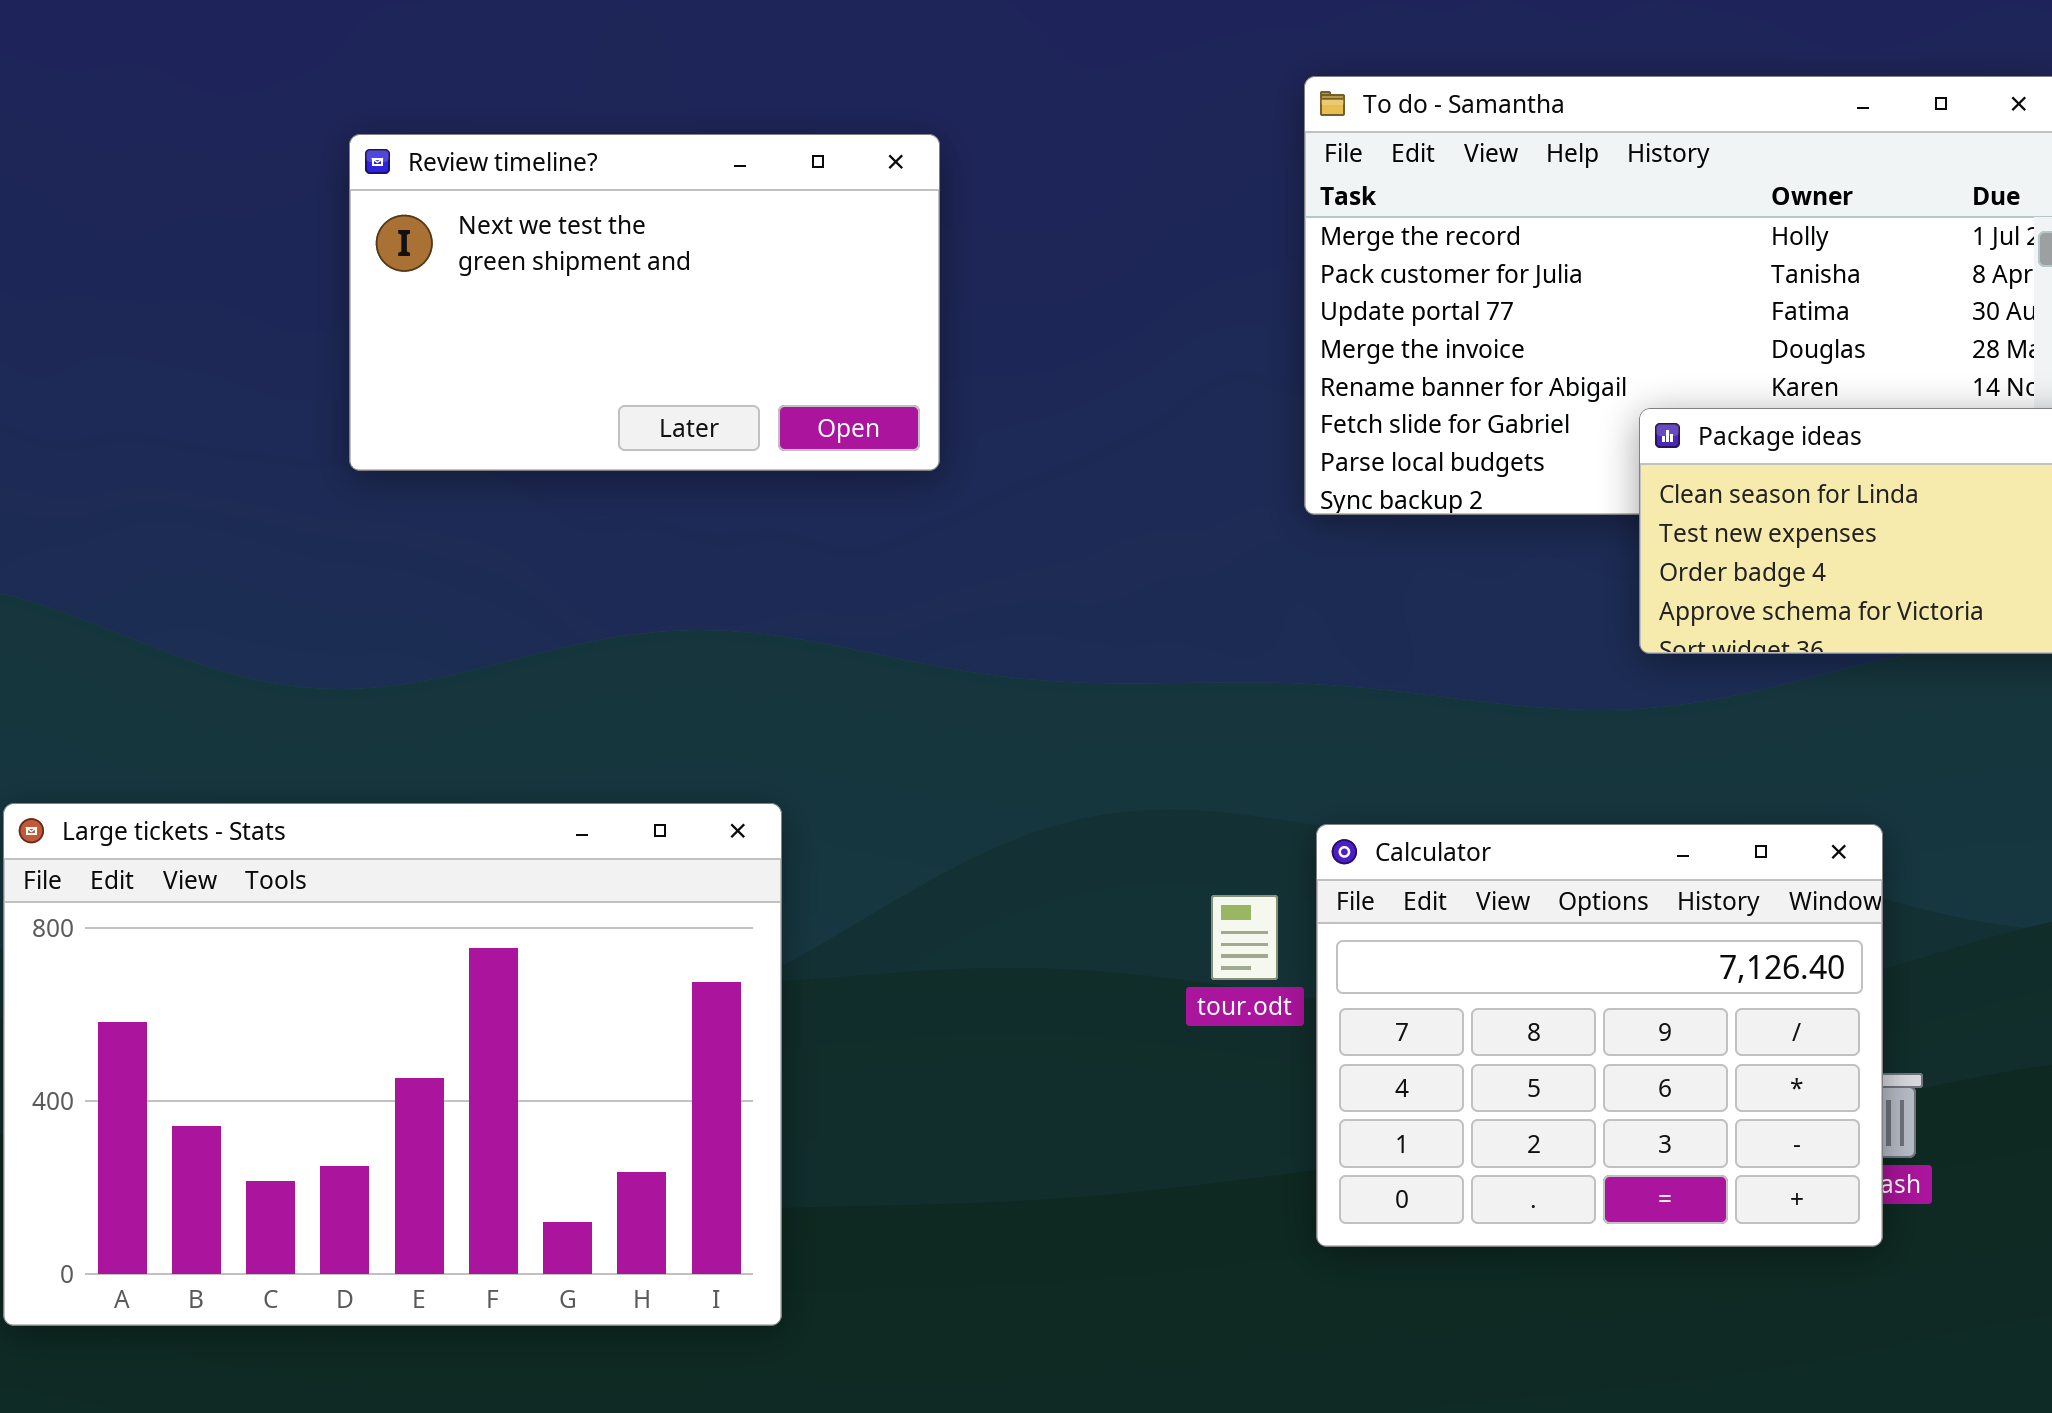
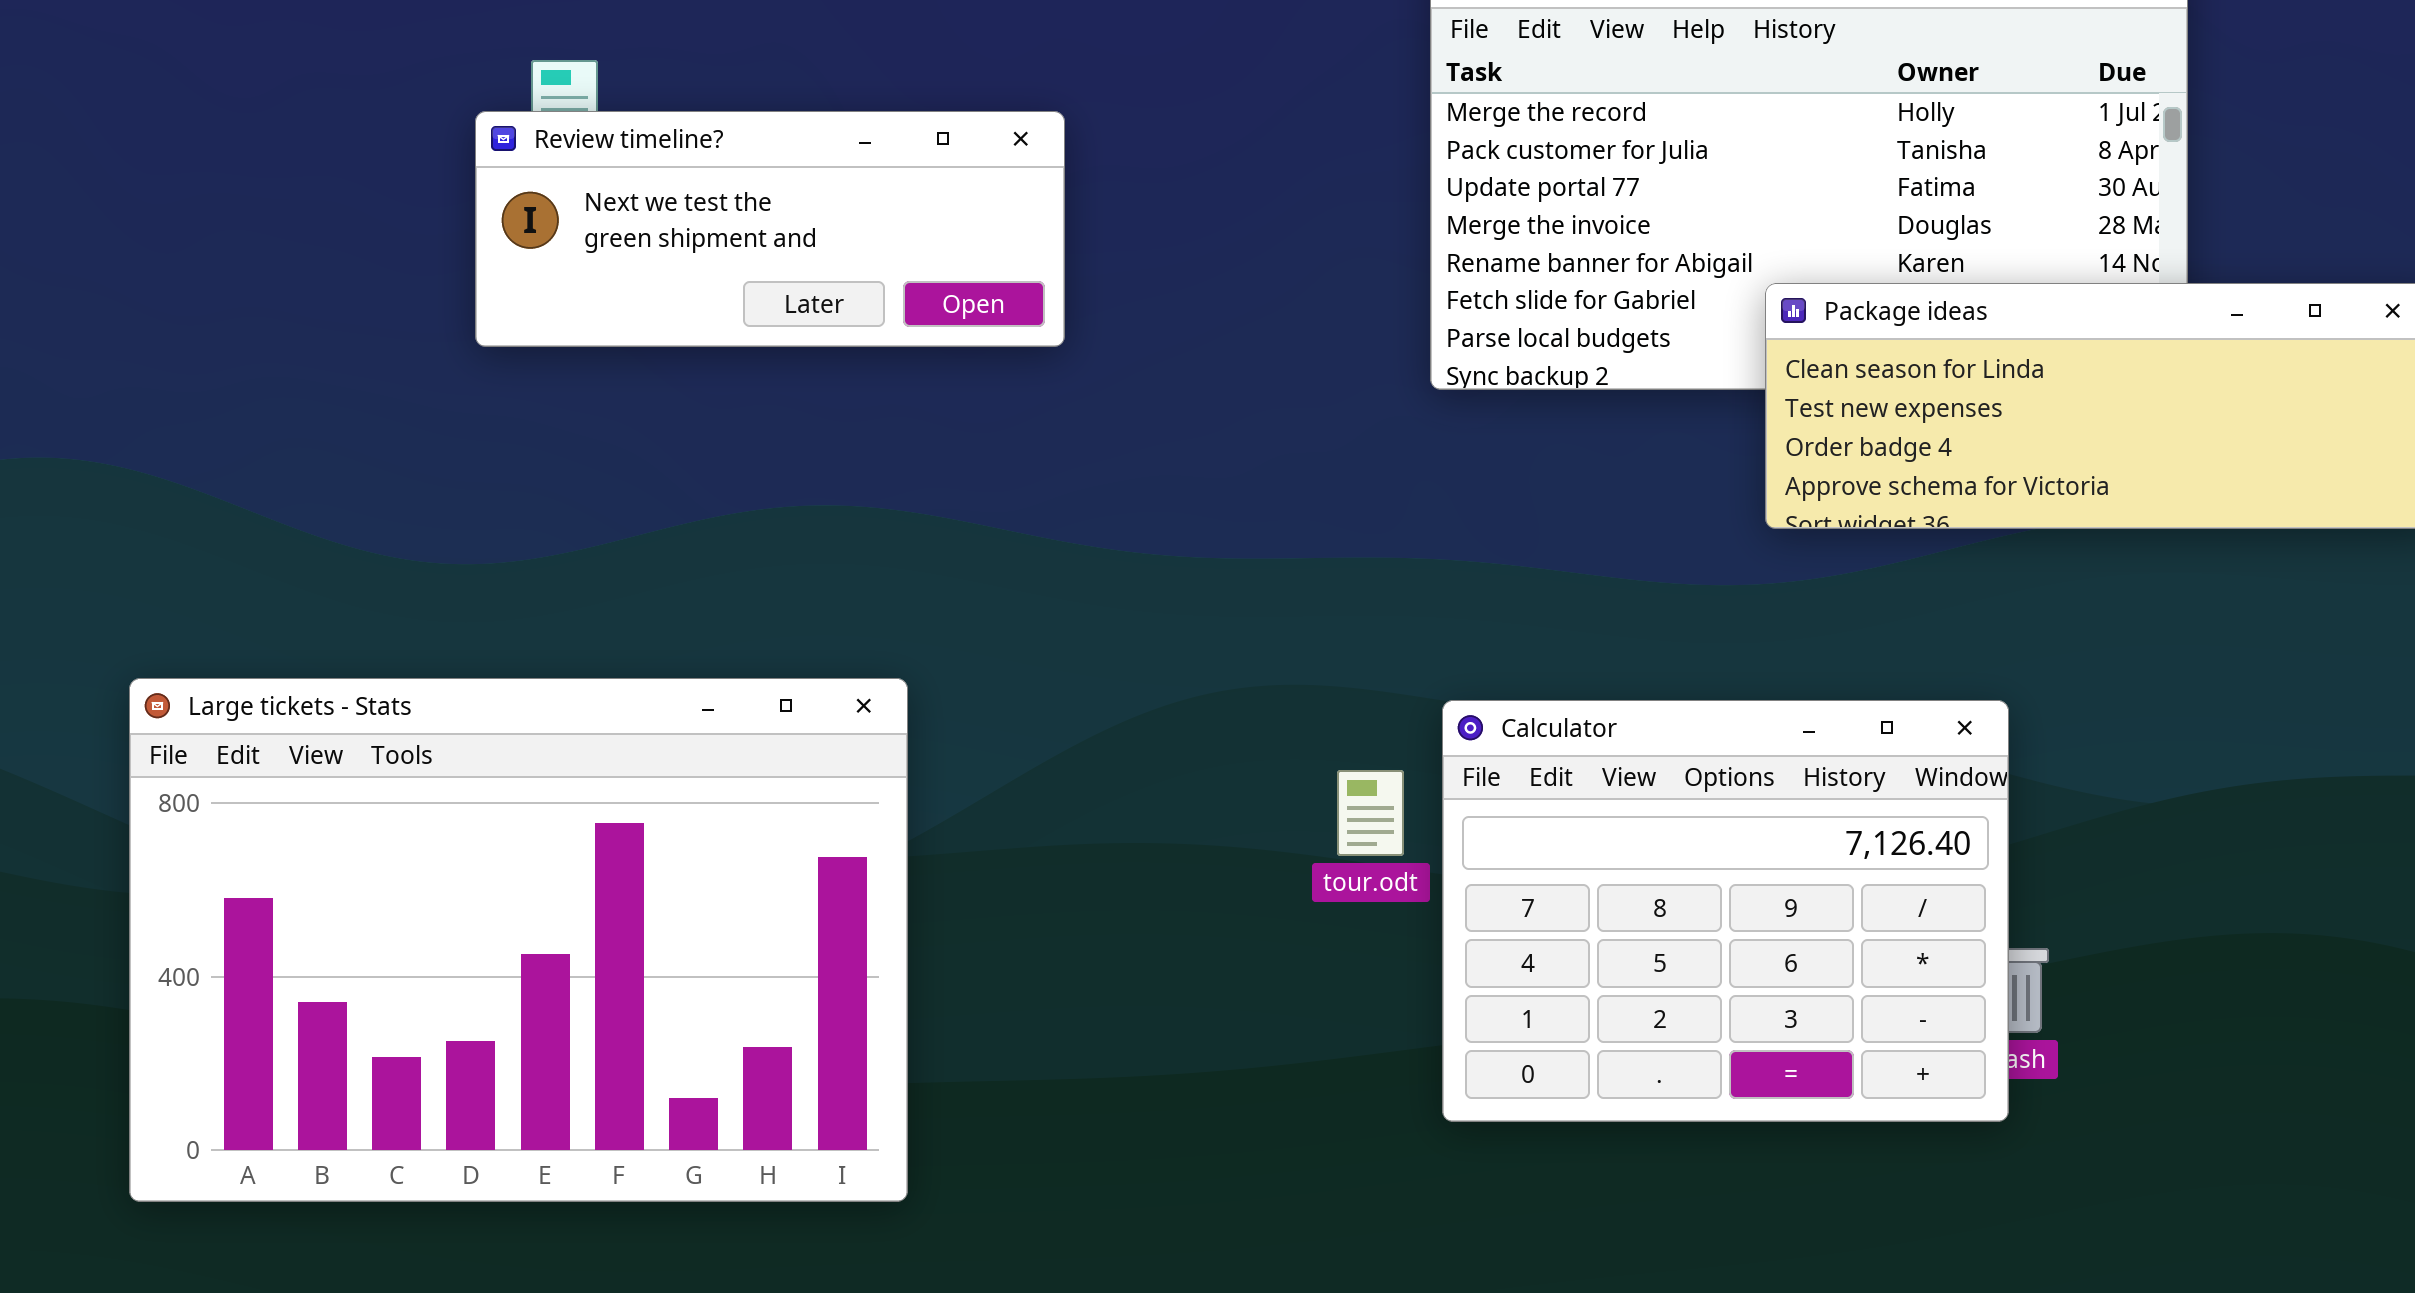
Review timeline?: [349,134,940,471] -> [475,111,1065,347], resized

